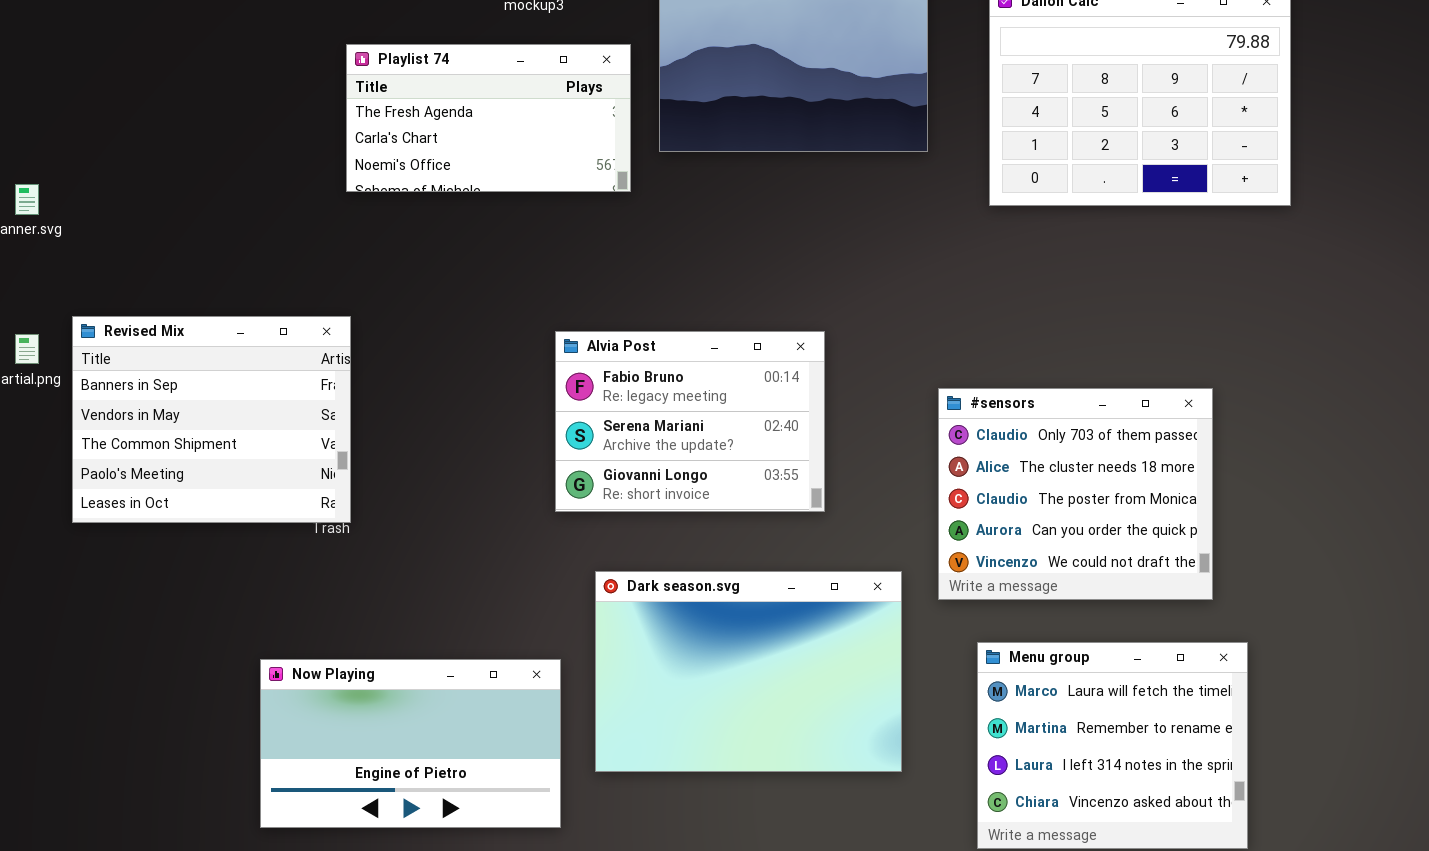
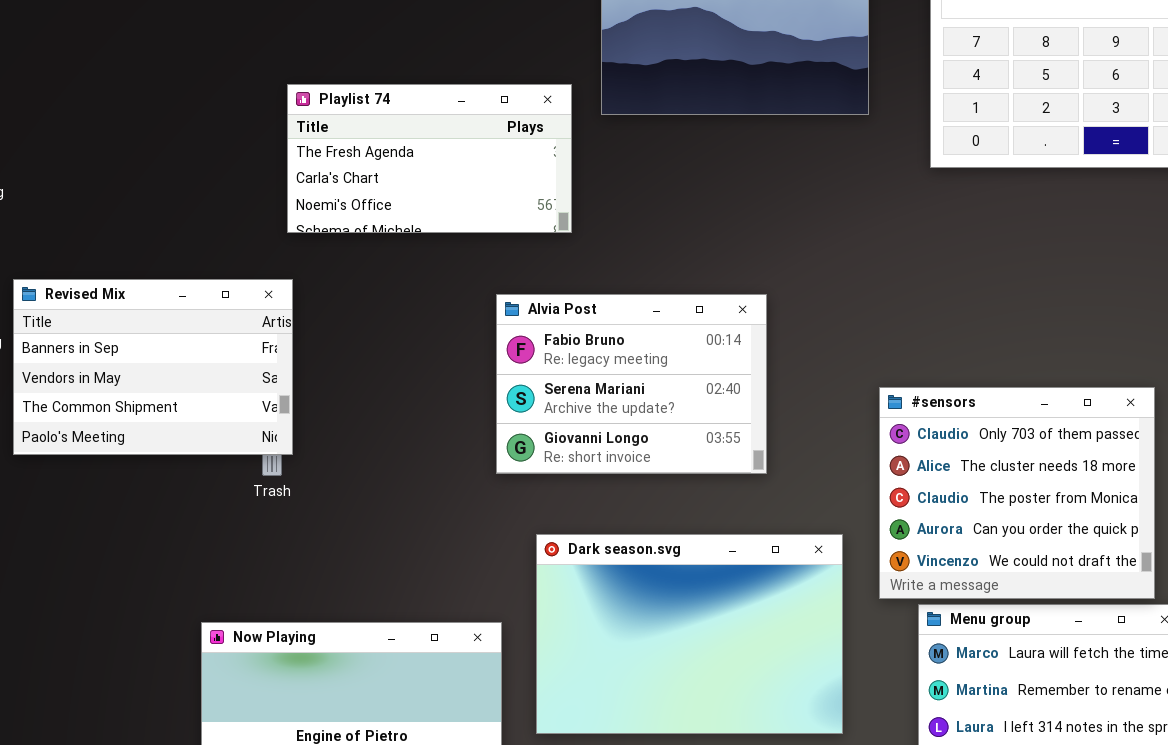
Playlist 74: [346,44,631,192] -> [287,84,572,233], moved
Revised Mix: [72,316,351,523] -> [13,279,293,455], resized
#sensors: [938,388,1213,600] -> [879,387,1155,599], moved

